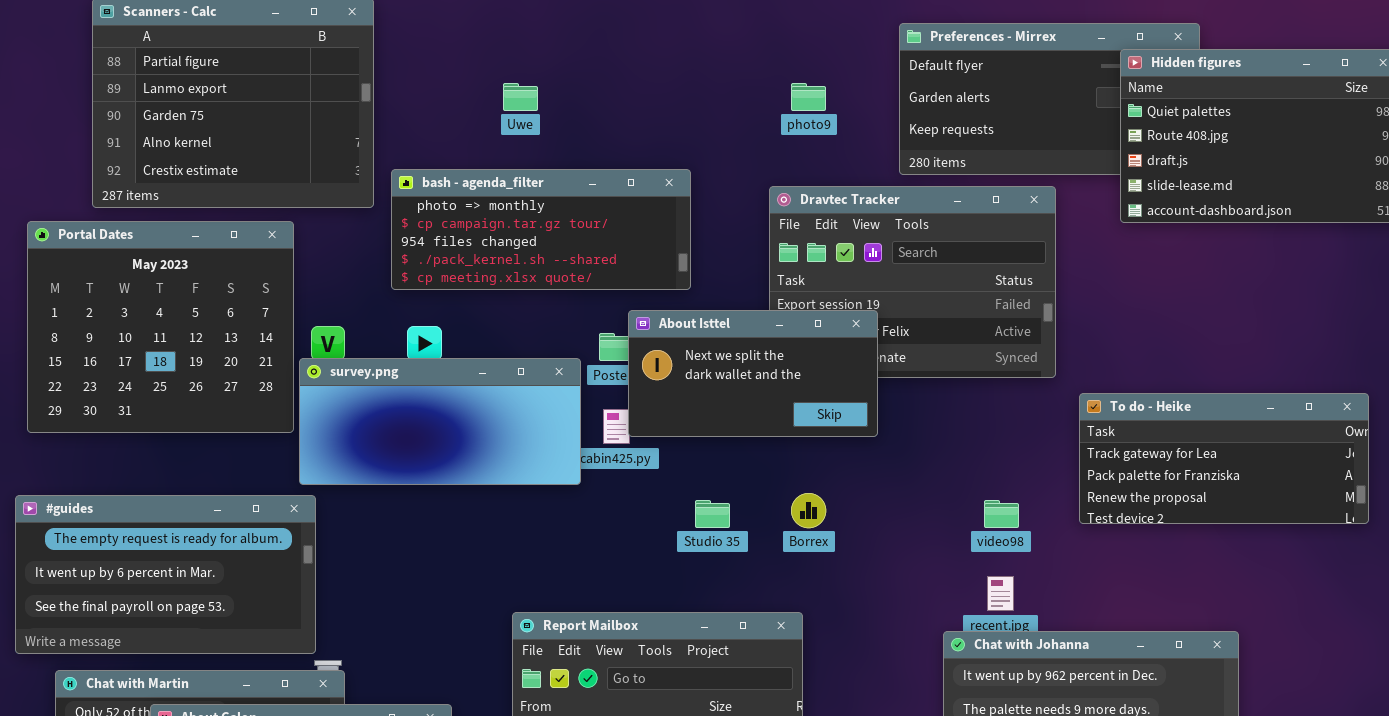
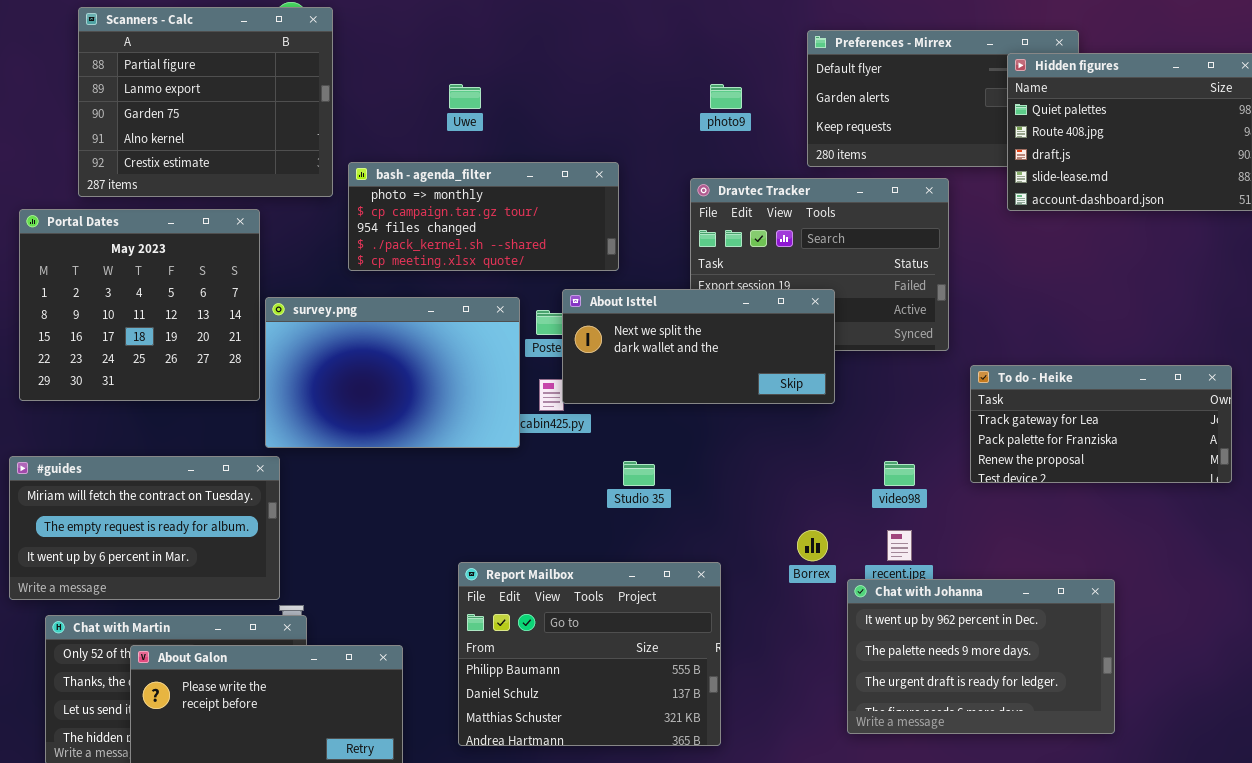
About Isttel: [628,310,878,437] -> [562,289,835,404], resized
survey.png: [299,358,581,485] -> [265,297,520,448], resized
Borrex: [791,493,826,528] -> [797,530,828,561], moved
#guides: [15,495,316,654] -> [9,456,280,600], scrolled up 1 row

